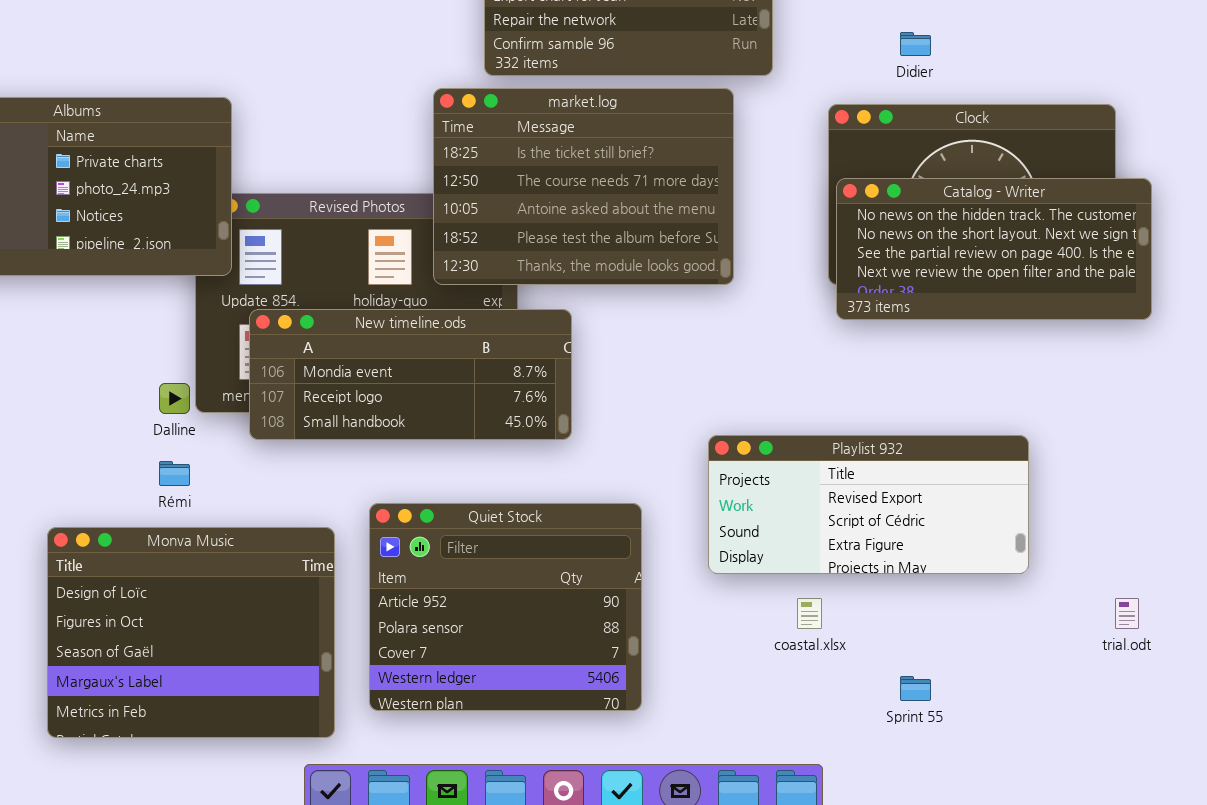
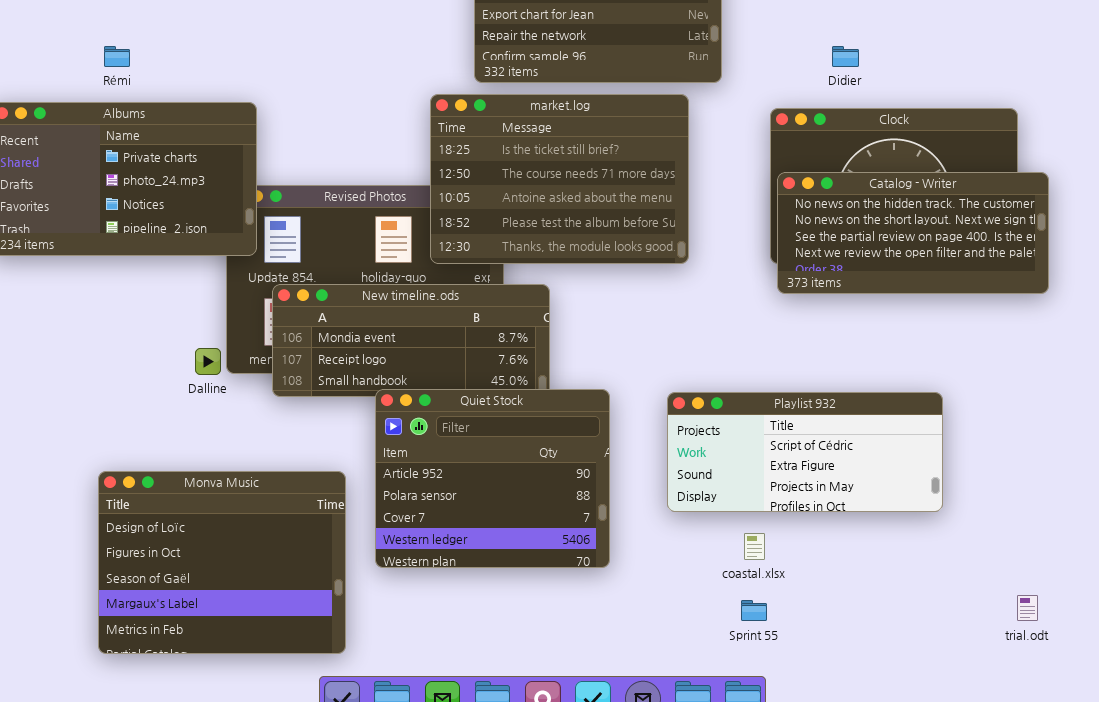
Playlist 932: [708,435,1029,574] -> [667,392,943,512], scrolled down 1 row
Rémi: [159,461,190,486] -> [104,46,130,67], moved
Quiet Stock: [369,503,642,711] -> [375,389,610,568], moved
trial.odt: [1115,598,1139,629] -> [1017,595,1038,621], moved
Sprint 55: [900,676,931,701] -> [741,600,767,621], moved

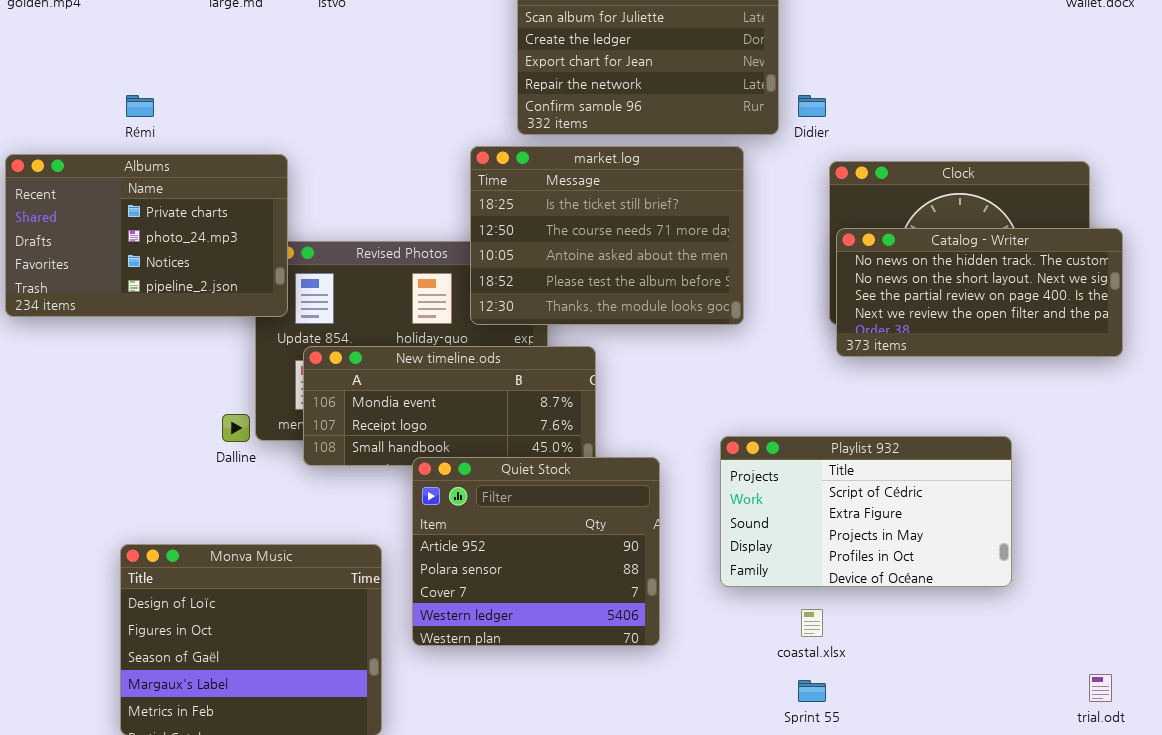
Didier: [832,46,859,67] -> [798,95,826,117], moved
Playlist 932: [667,392,943,512] -> [720,436,1012,587], resized

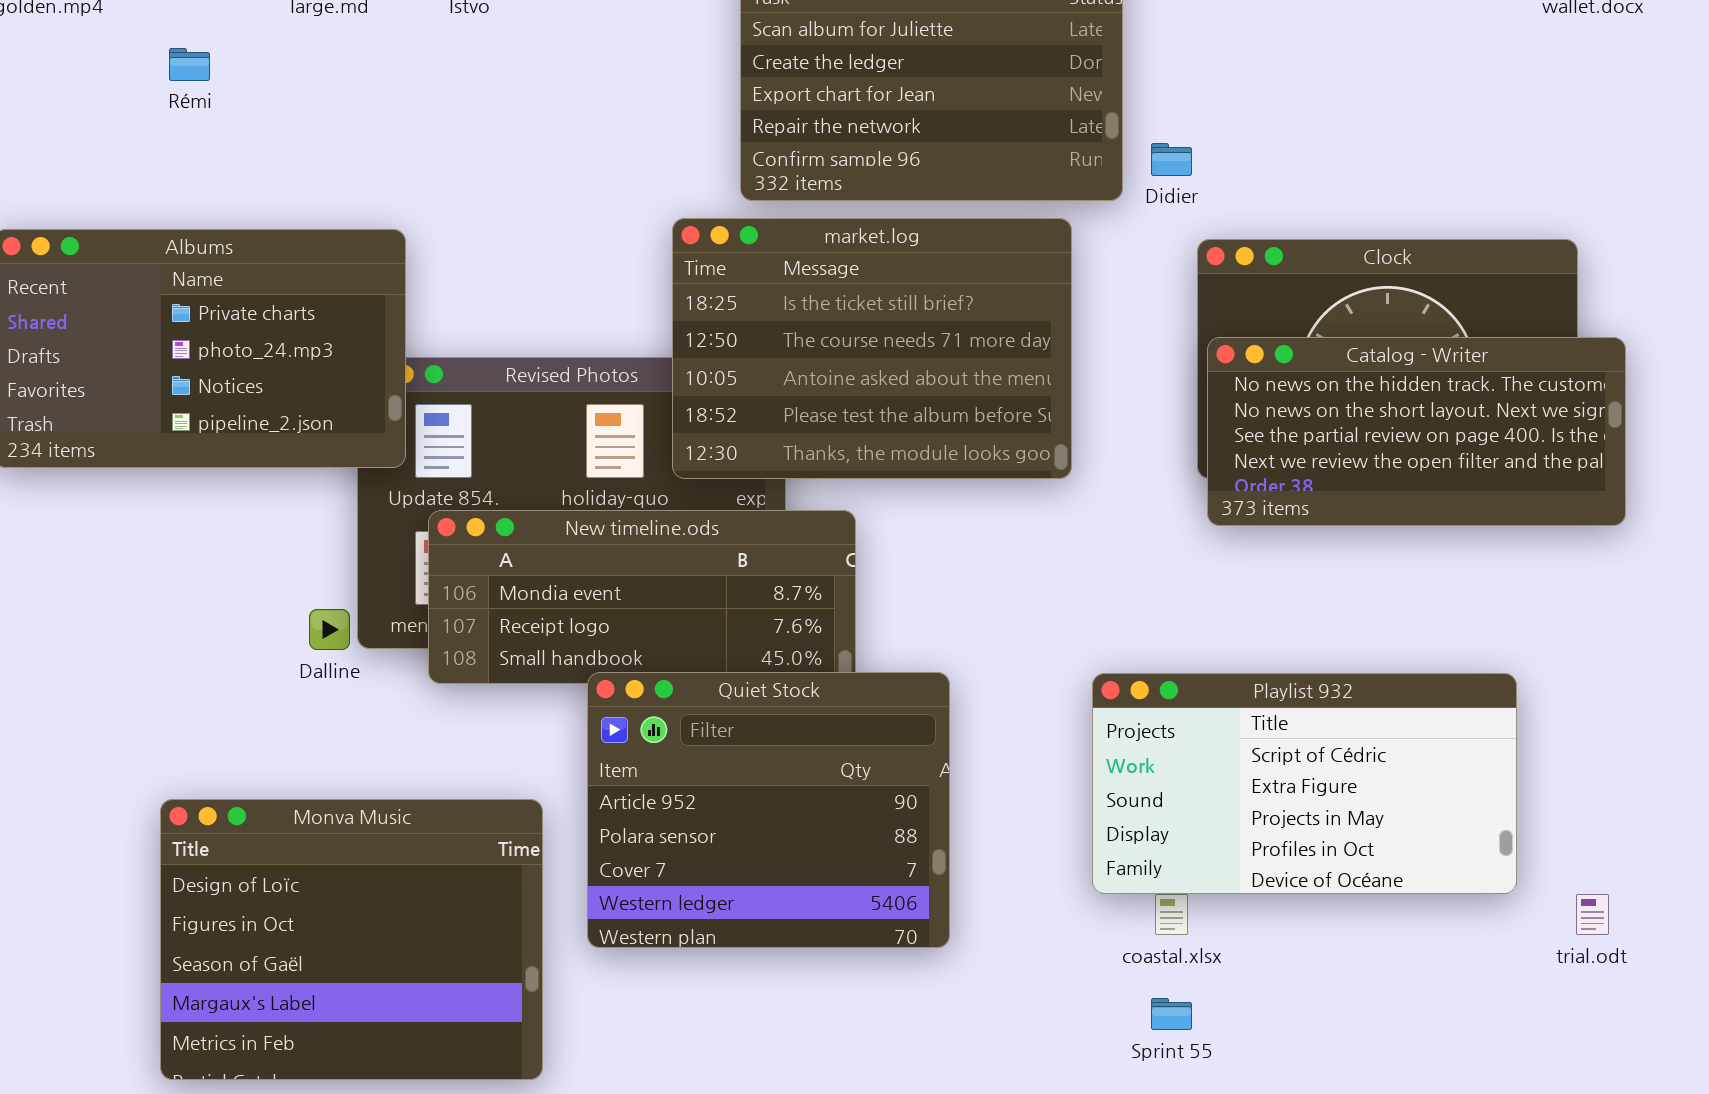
Rémi: [126,95,154,117] -> [169,48,210,81], moved
Playlist 932: [720,436,1012,587] -> [1092,673,1517,894], moved
trial.odt: [1089,674,1112,702] -> [1576,894,1609,935], moved

